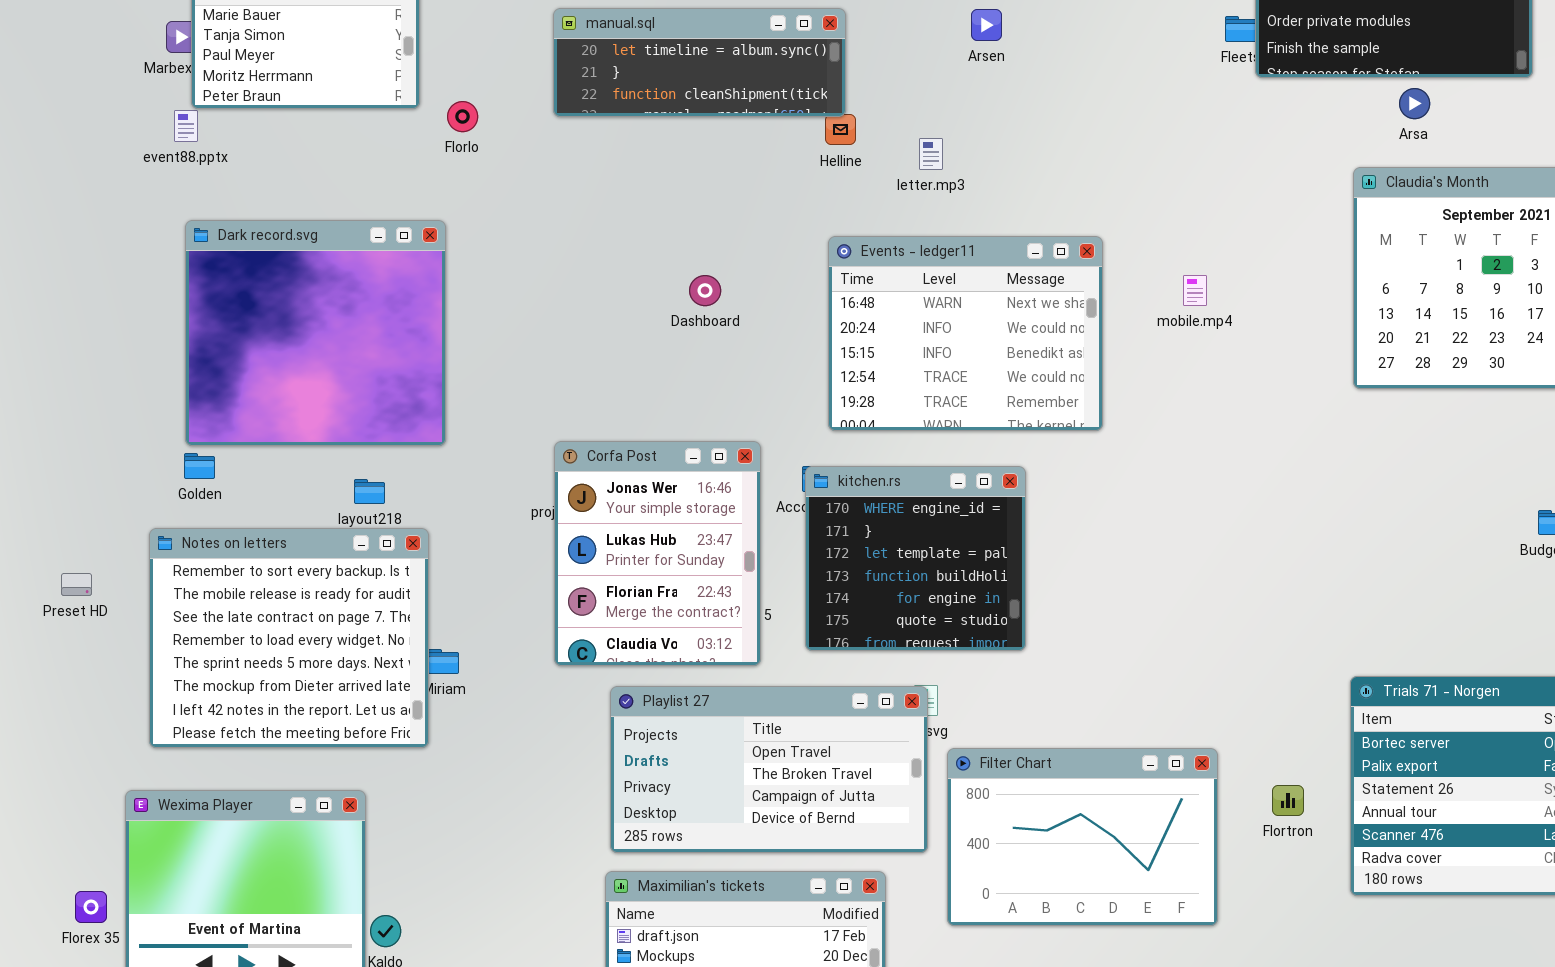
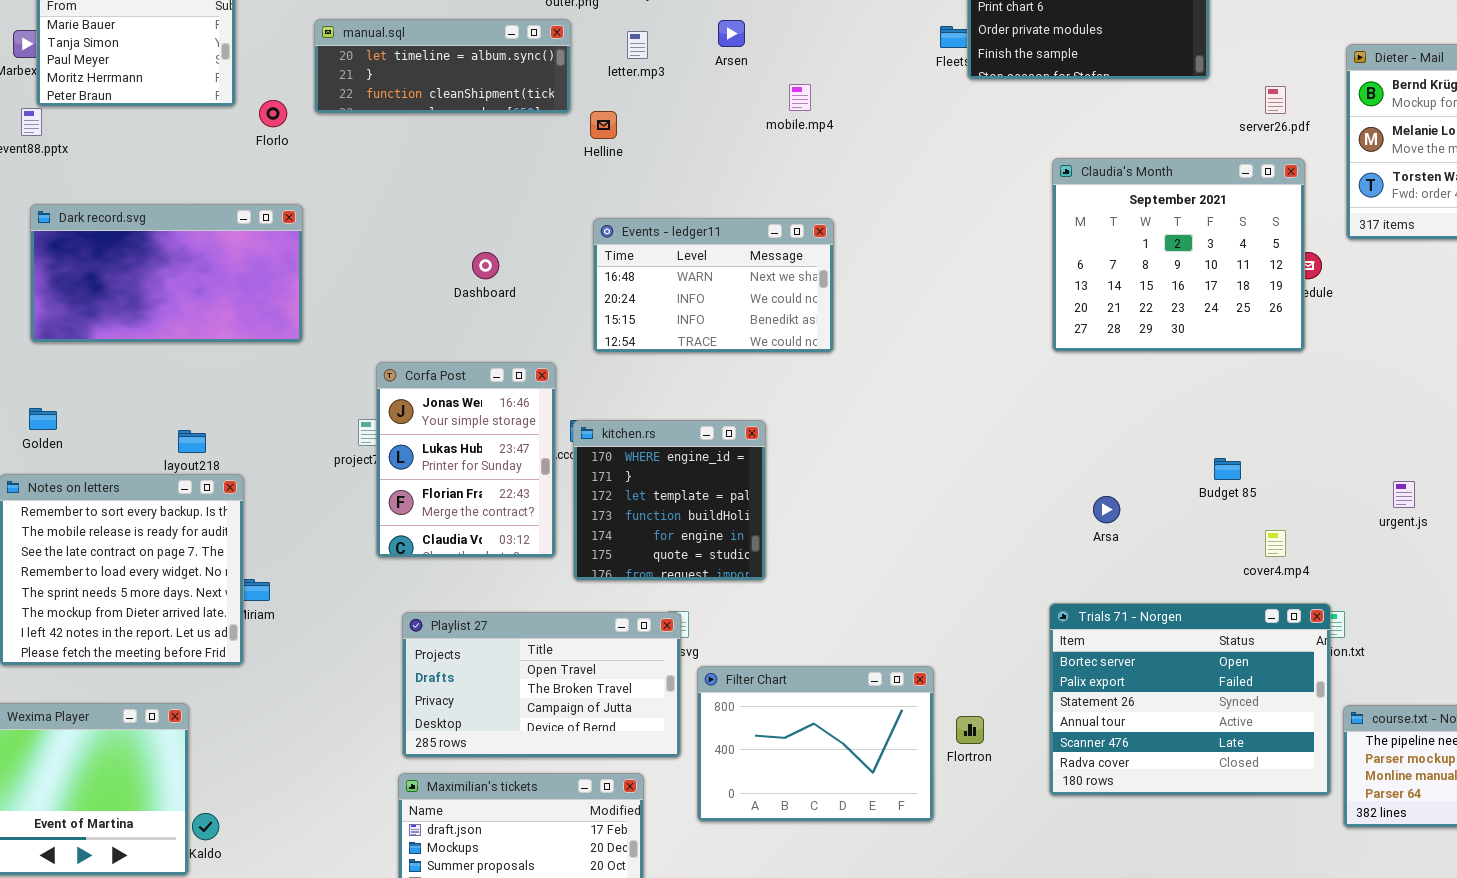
manual.sql: [553,8,846,117] -> [314,19,571,114], moved
Arsa: [1399,88,1430,119] -> [1093,496,1120,523], moved
letter.mp3: [919,138,943,170] -> [627,31,648,59], moved
Dark record.svg: [185,220,446,446] -> [30,204,303,343], resized
Events - ledger11: [828,236,1103,431] -> [593,218,834,353], resized
mobile.mp4: [1183,275,1207,306] -> [789,84,811,111], moved
Corfa Post: [554,441,761,666] -> [376,362,556,558], moved
Flortron: [1272,785,1304,816] -> [956,716,984,744], moved

